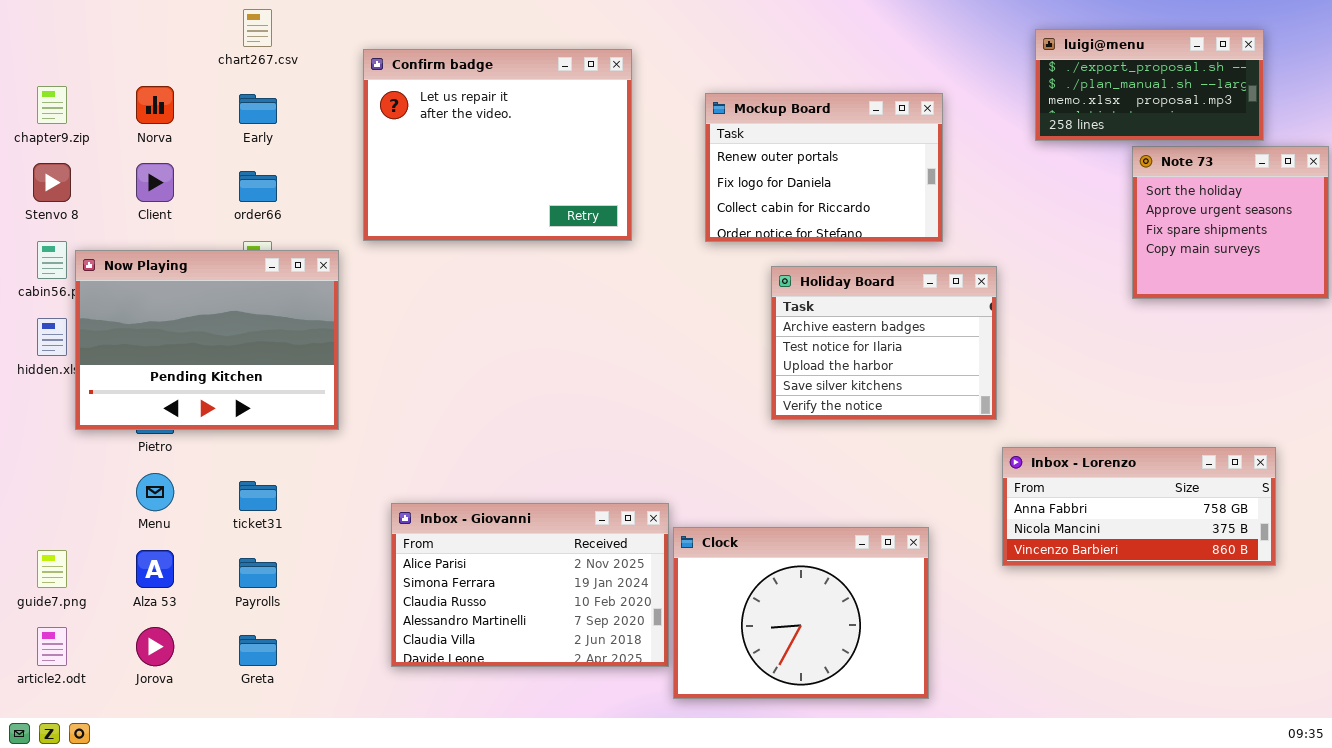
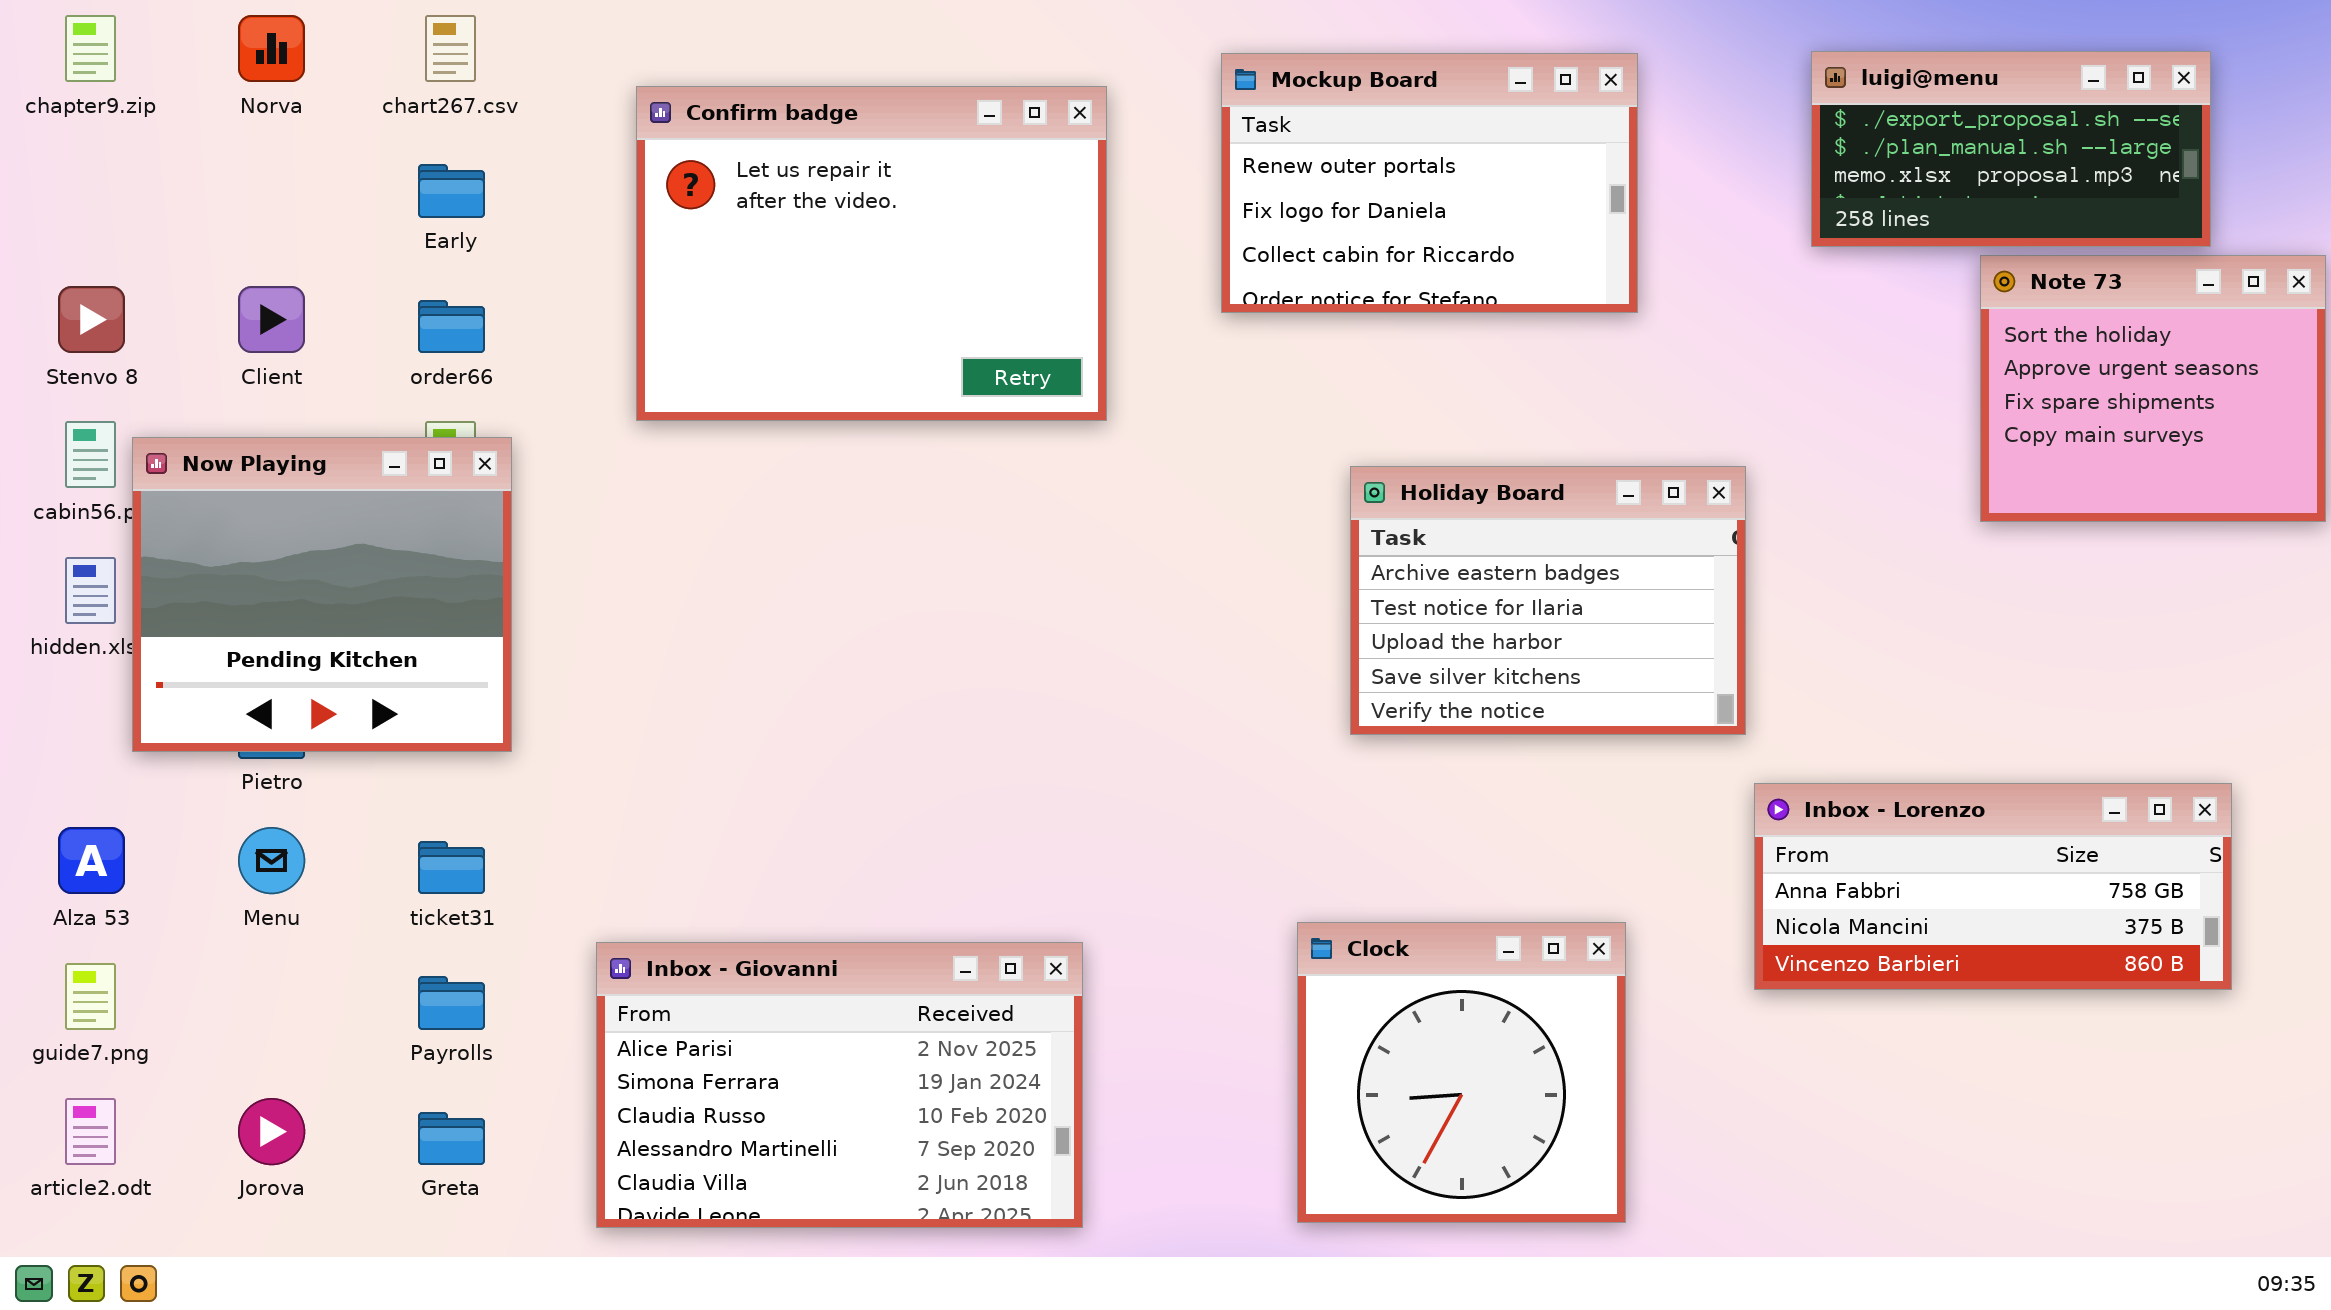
chapter9.zip: [37,86,67,124] -> [65,15,116,82], moved
Norva: [136,86,174,124] -> [238,15,305,82], moved
Mockup Board: [705,93,943,242] -> [1221,53,1638,313], moved
Now Playing: [75,250,339,430] -> [132,437,512,752], resized
Inbox - Giovanni: [391,503,669,667] -> [596,942,1083,1228], moved
Clock: [673,527,929,699] -> [1297,922,1626,1223], resized
Alza 53: [136,550,174,588] -> [58,827,125,894], moved

